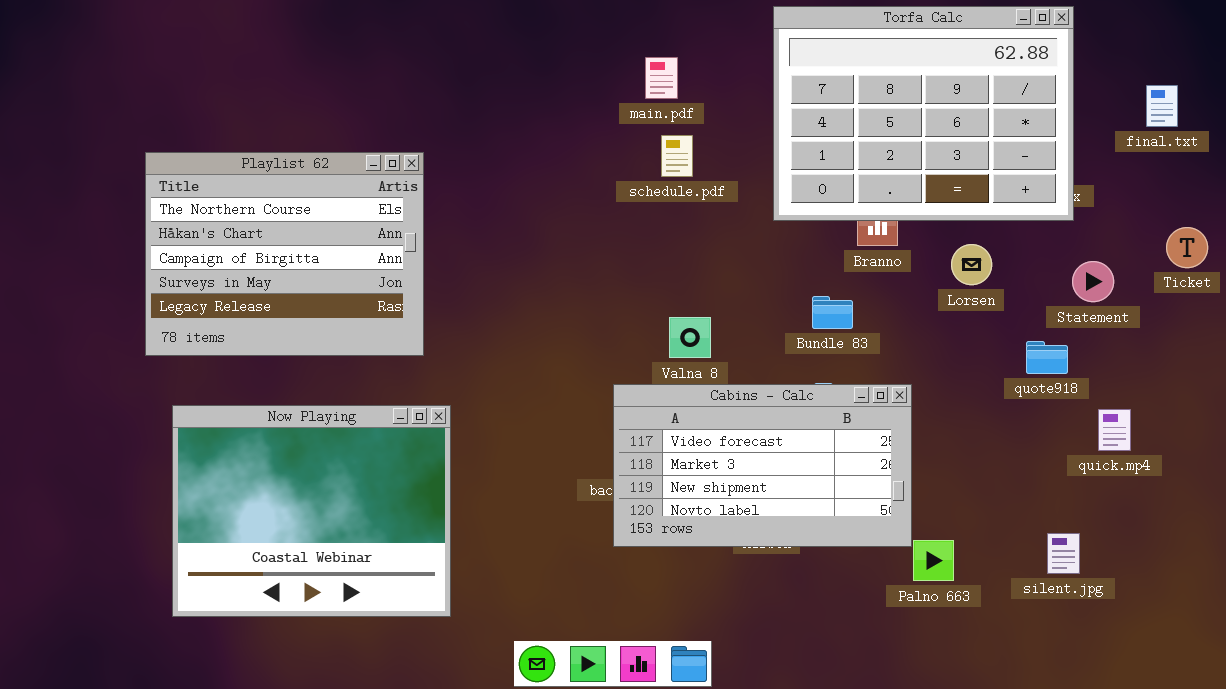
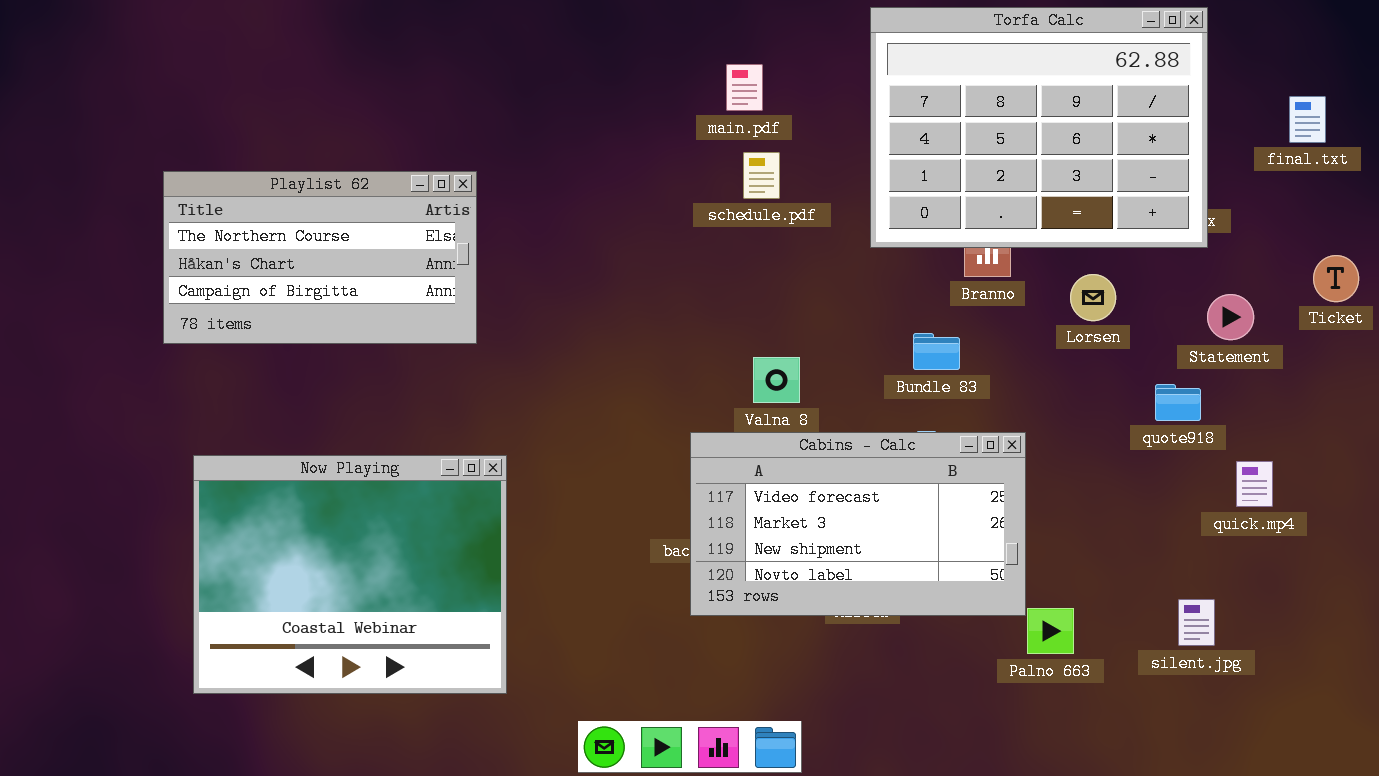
Playlist 62: [145,152,424,356] -> [163,171,477,344], resized

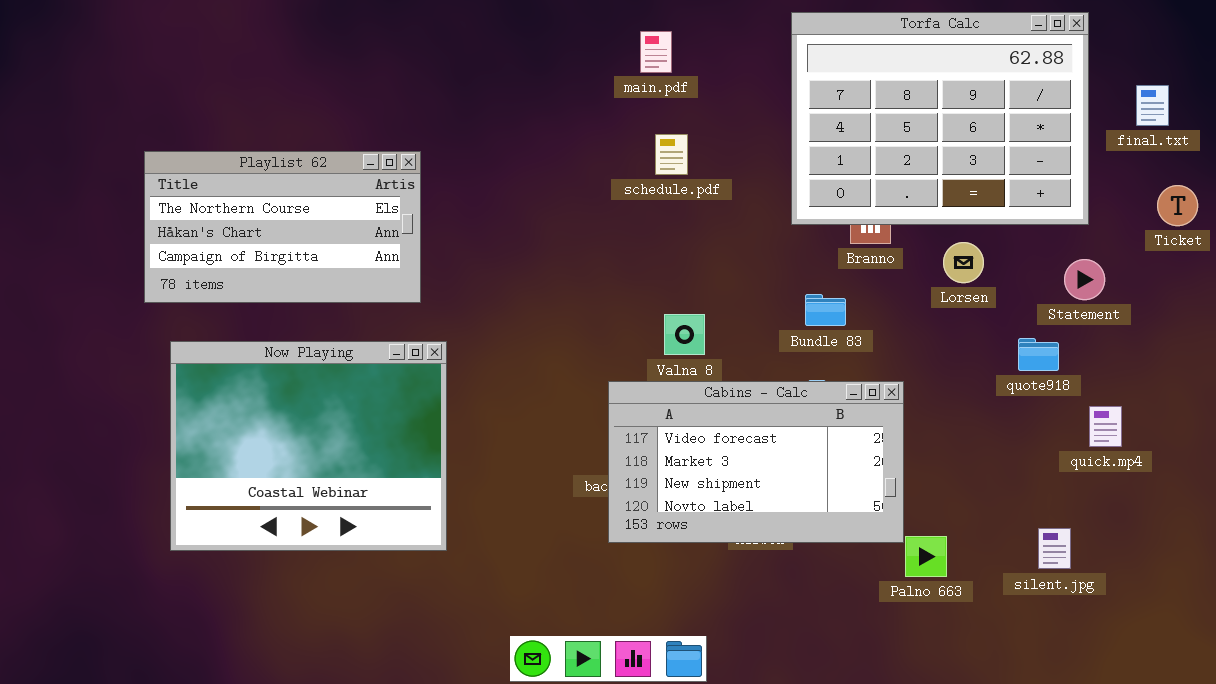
Torfa Calc: [870,7,1208,248] -> [791,12,1089,225], moved
main.pdf: [726,64,763,111] -> [640,31,672,73], moved
Ticket: [1313,255,1359,302] -> [1157,185,1198,226], moved
Now Playing: [193,455,507,694] -> [170,341,447,551], moved

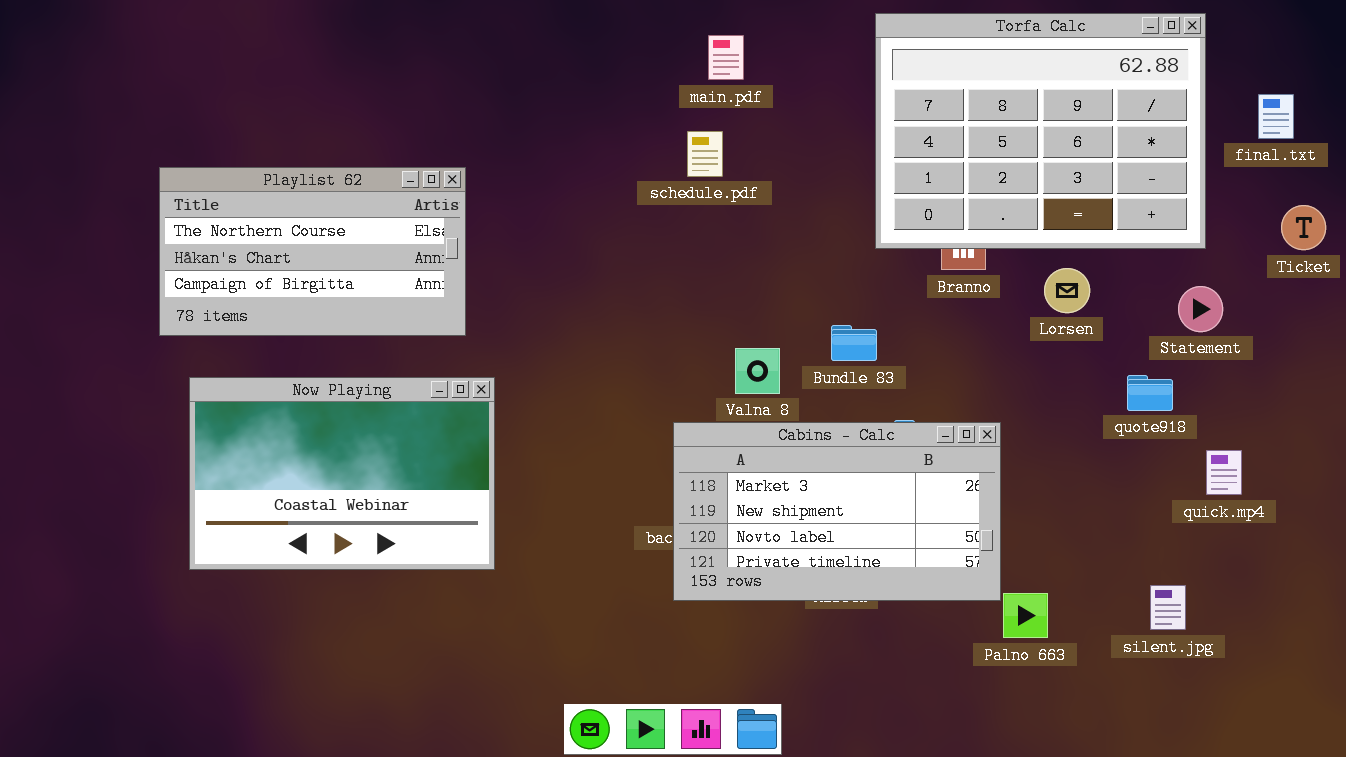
schedule.pdf: [655,134,688,175] -> [687,131,723,177], moved
Bundle 83: [805,294,846,326] -> [831,325,877,361], moved
Now Playing: [170,341,447,551] -> [189,377,495,570], resized
Cabins - Calc: [608,381,904,543] -> [673,422,1001,601], scrolled down 1 row

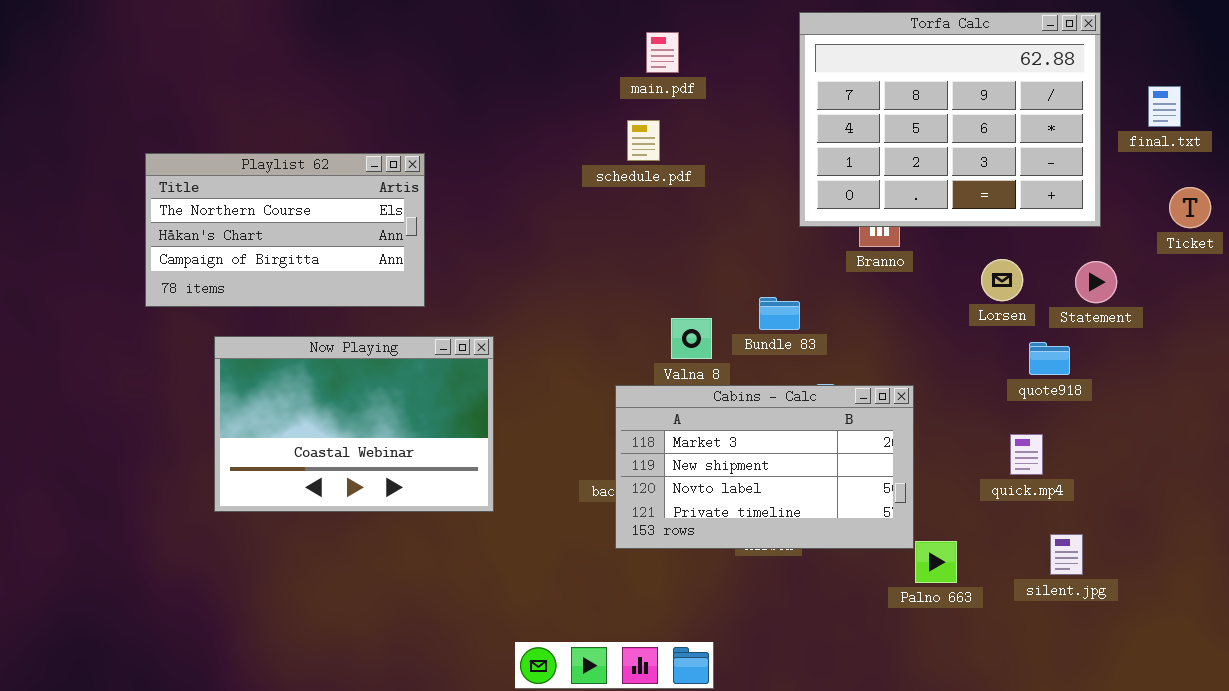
Lorsen: [1044,268,1090,313] -> [981,259,1023,301], moved
Now Playing: [189,377,495,570] -> [214,336,494,512], moved
quick.mp4: [1206,450,1242,495] -> [1010,434,1043,475], moved

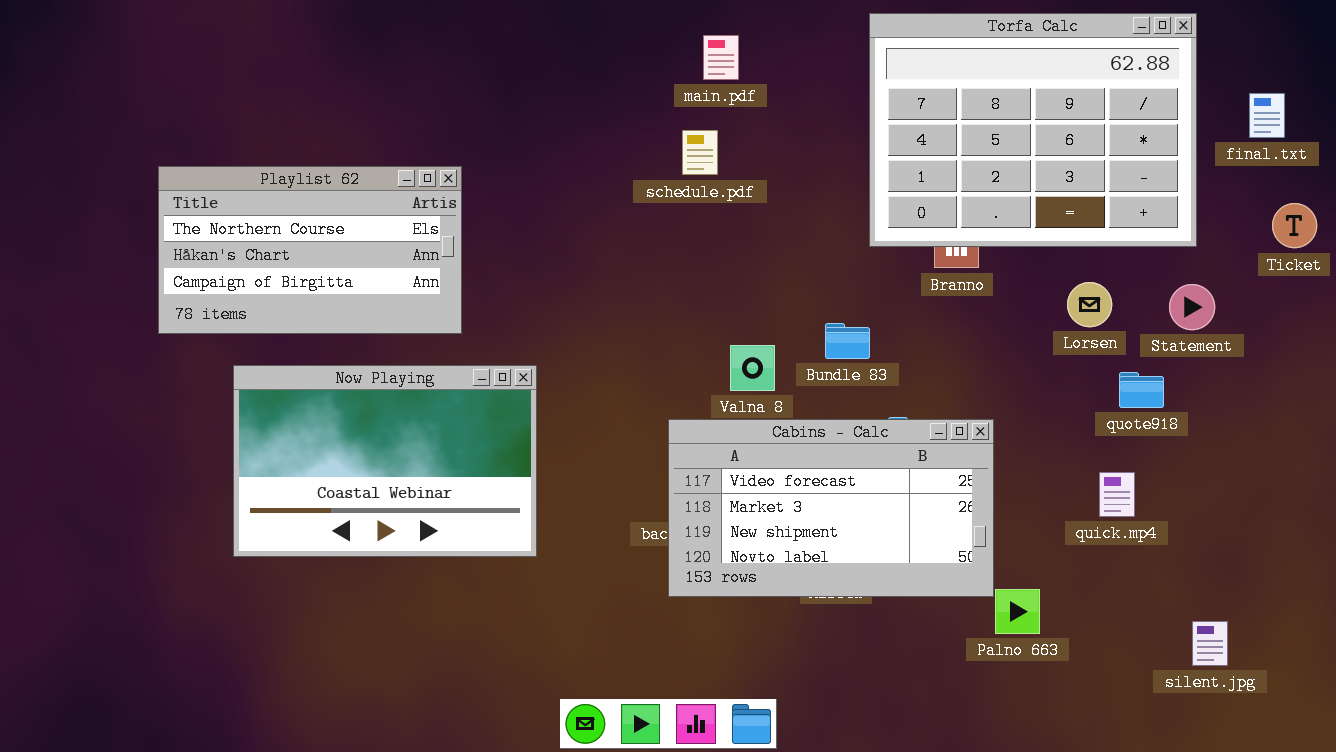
Cabins - Calc: [615,385,914,549] -> [668,419,994,597], scrolled up 1 row
silent.jpg: [1050,534,1083,575] -> [1192,621,1228,666], moved

